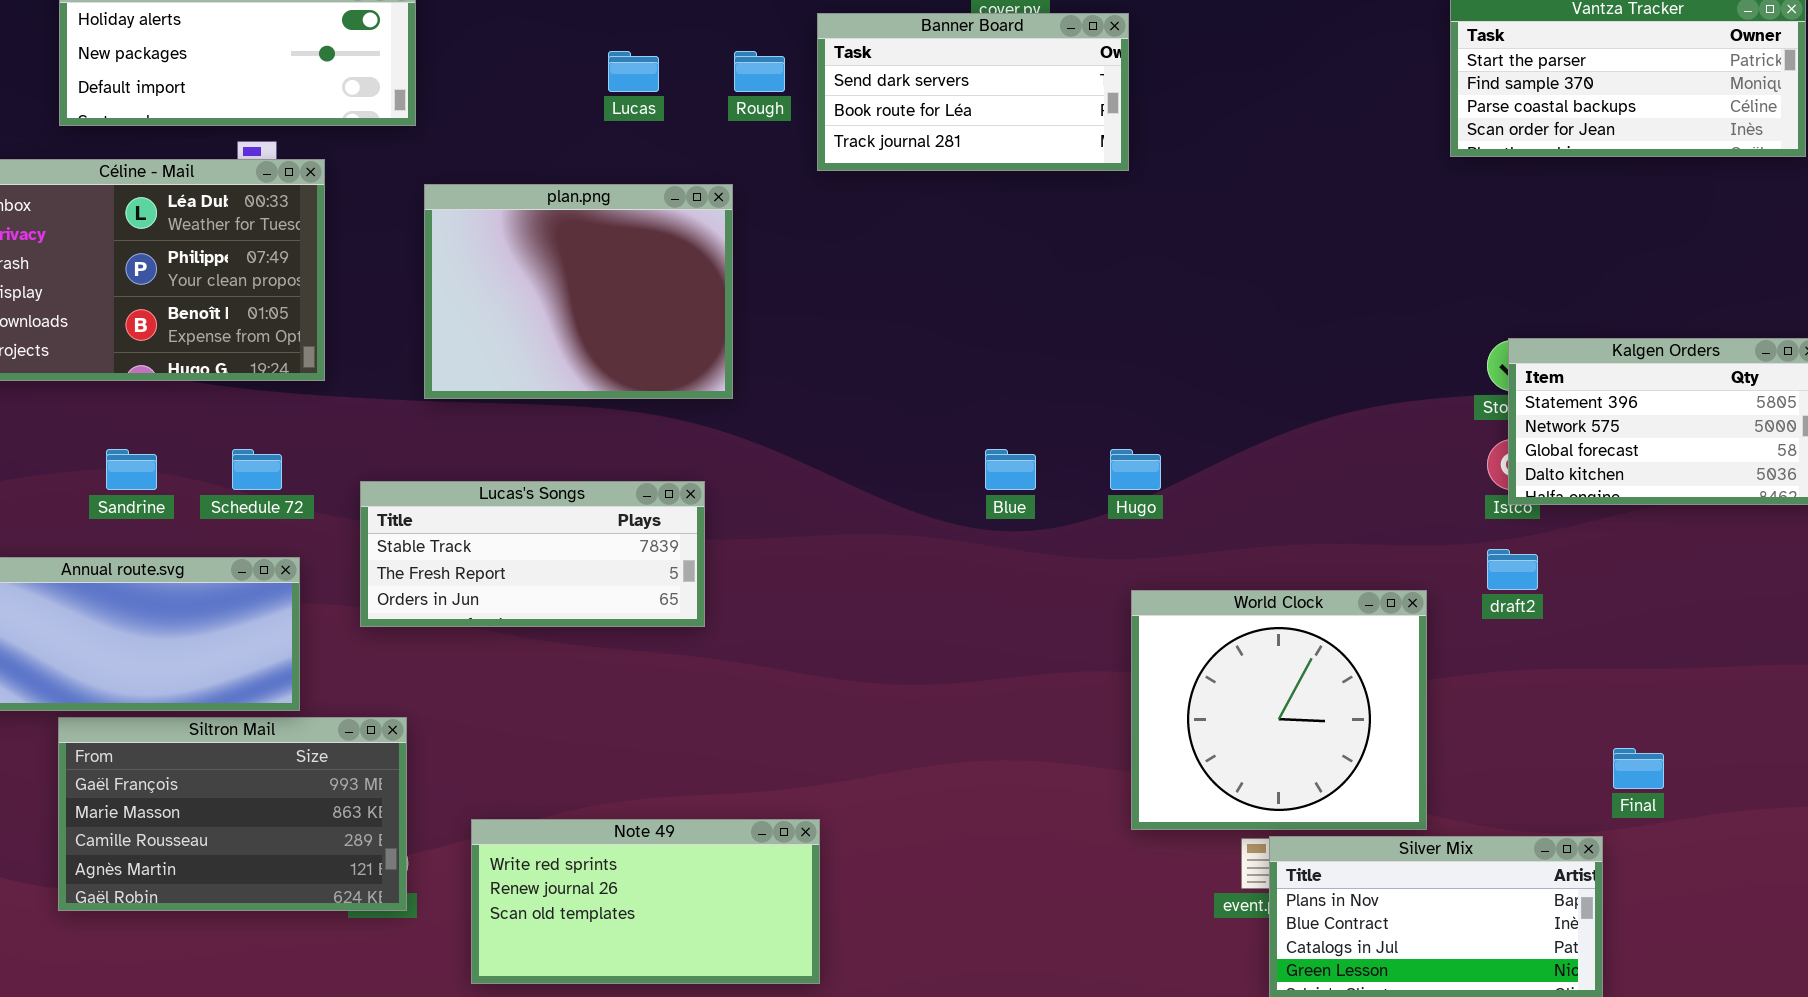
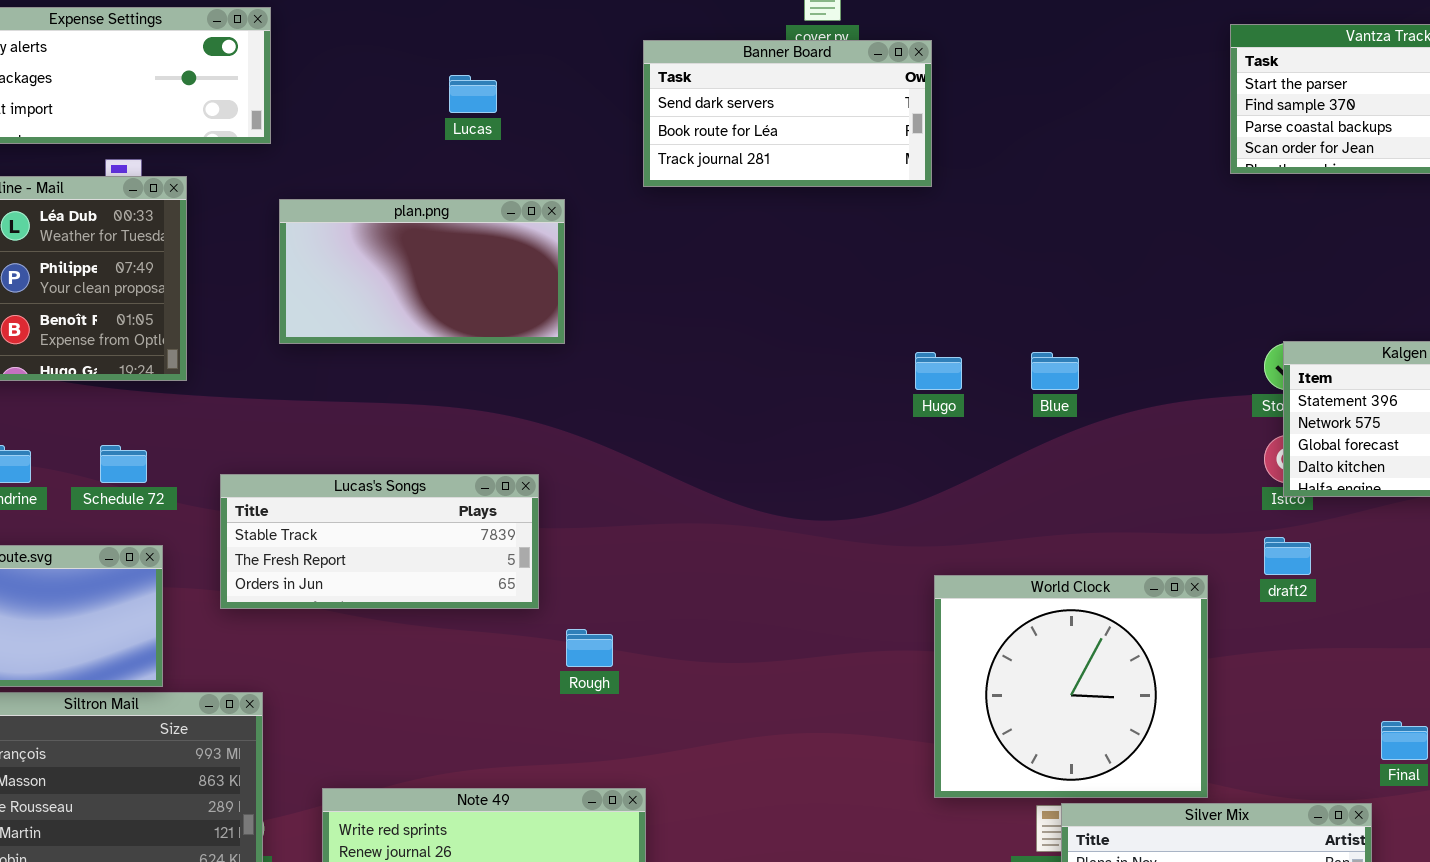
Rough: [734,51,785,92] -> [566,629,613,667], moved
plan.png: [424,184,733,399] -> [279,199,565,344], resized
Blue: [985,449,1036,490] -> [1031,352,1079,390], moved
Hugo: [1110,449,1161,490] -> [915,352,962,390], moved

